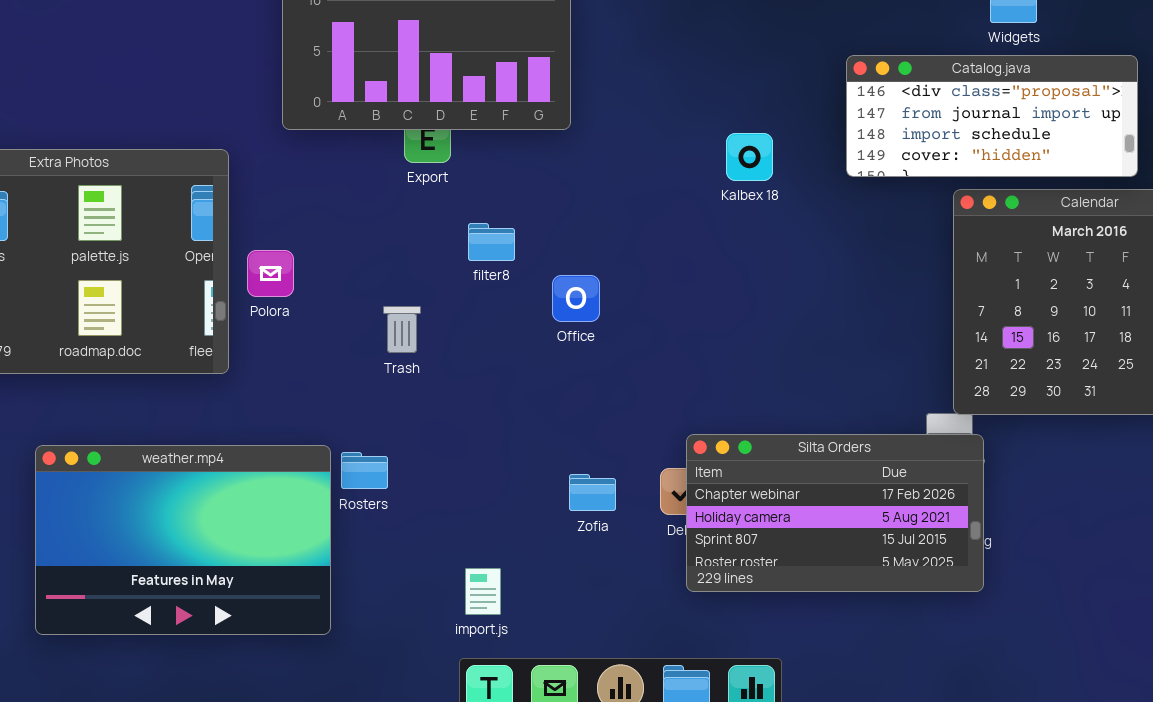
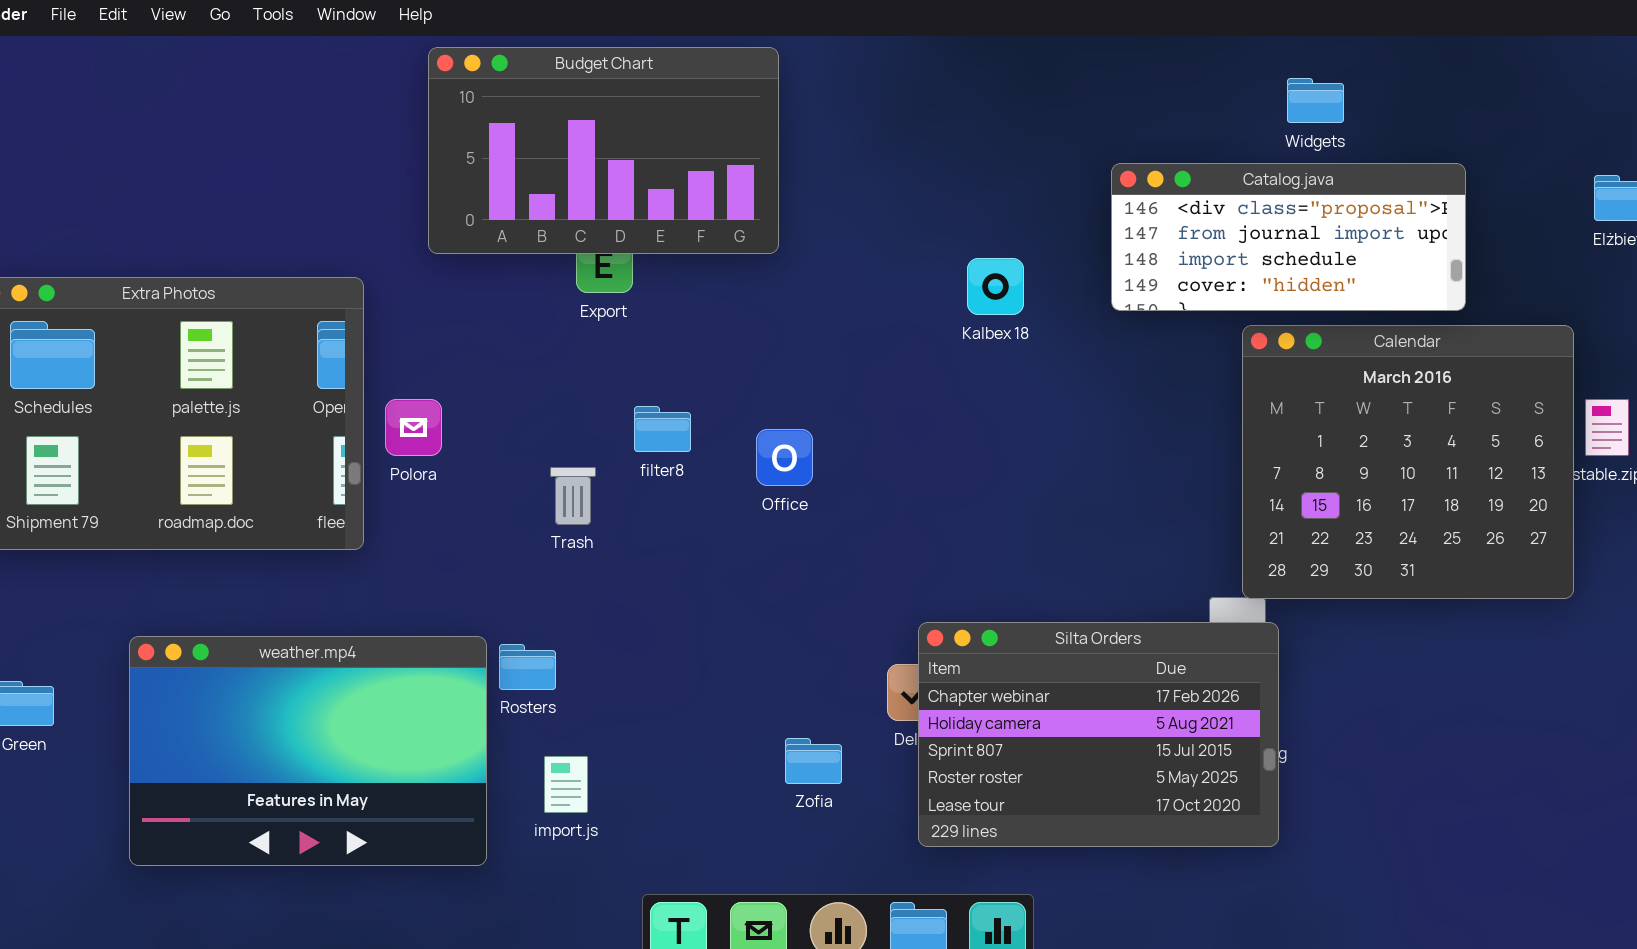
filter8: [468,223,515,261] -> [634,406,691,452], moved
Silta Orders: [686,434,984,592] -> [918,622,1279,847], resized
Zofia: [569,474,616,511] -> [785,738,842,784], moved
import.js: [465,568,501,615] -> [544,756,588,813], moved

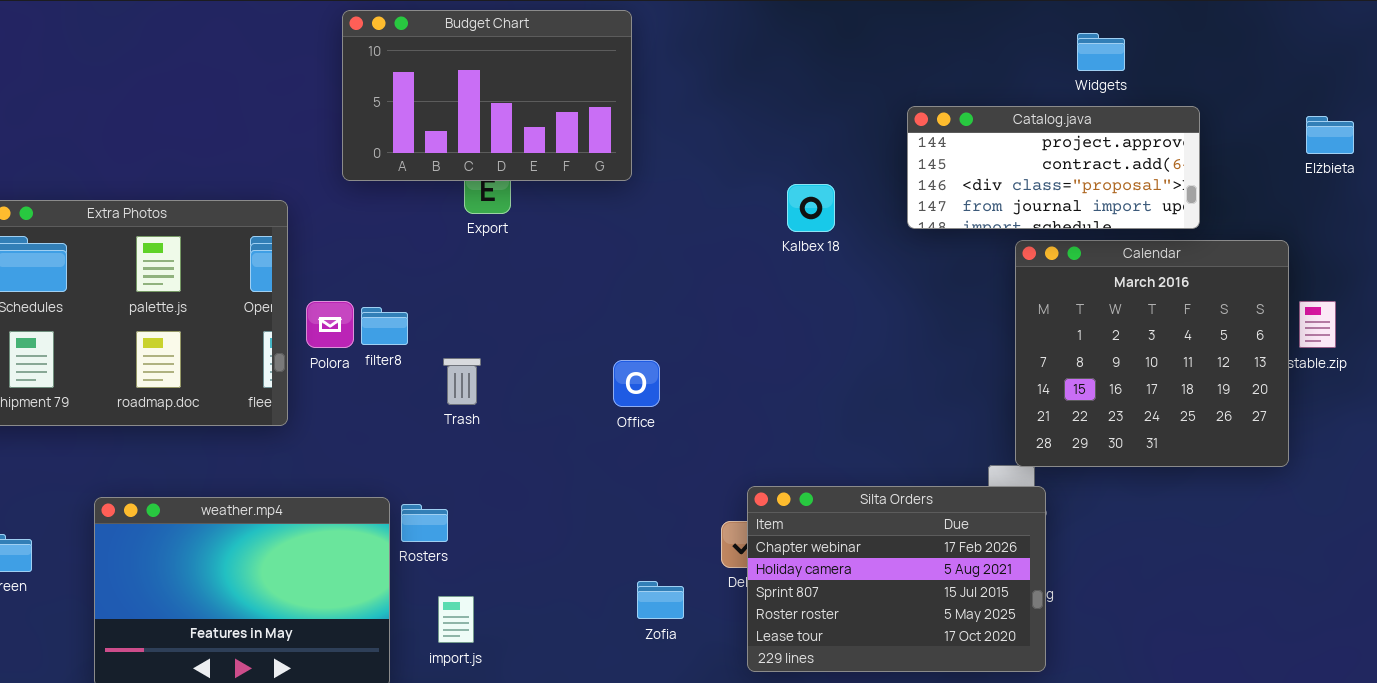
Widgets: [1287,78,1344,123] -> [1077,33,1125,71], moved
Catalog.java: [1111,163,1466,311] -> [907,106,1200,229], scrolled up 2 rows
filter8: [634,406,691,452] -> [361,307,408,345], moved
Office: [756,429,813,486] -> [613,360,660,407], moved

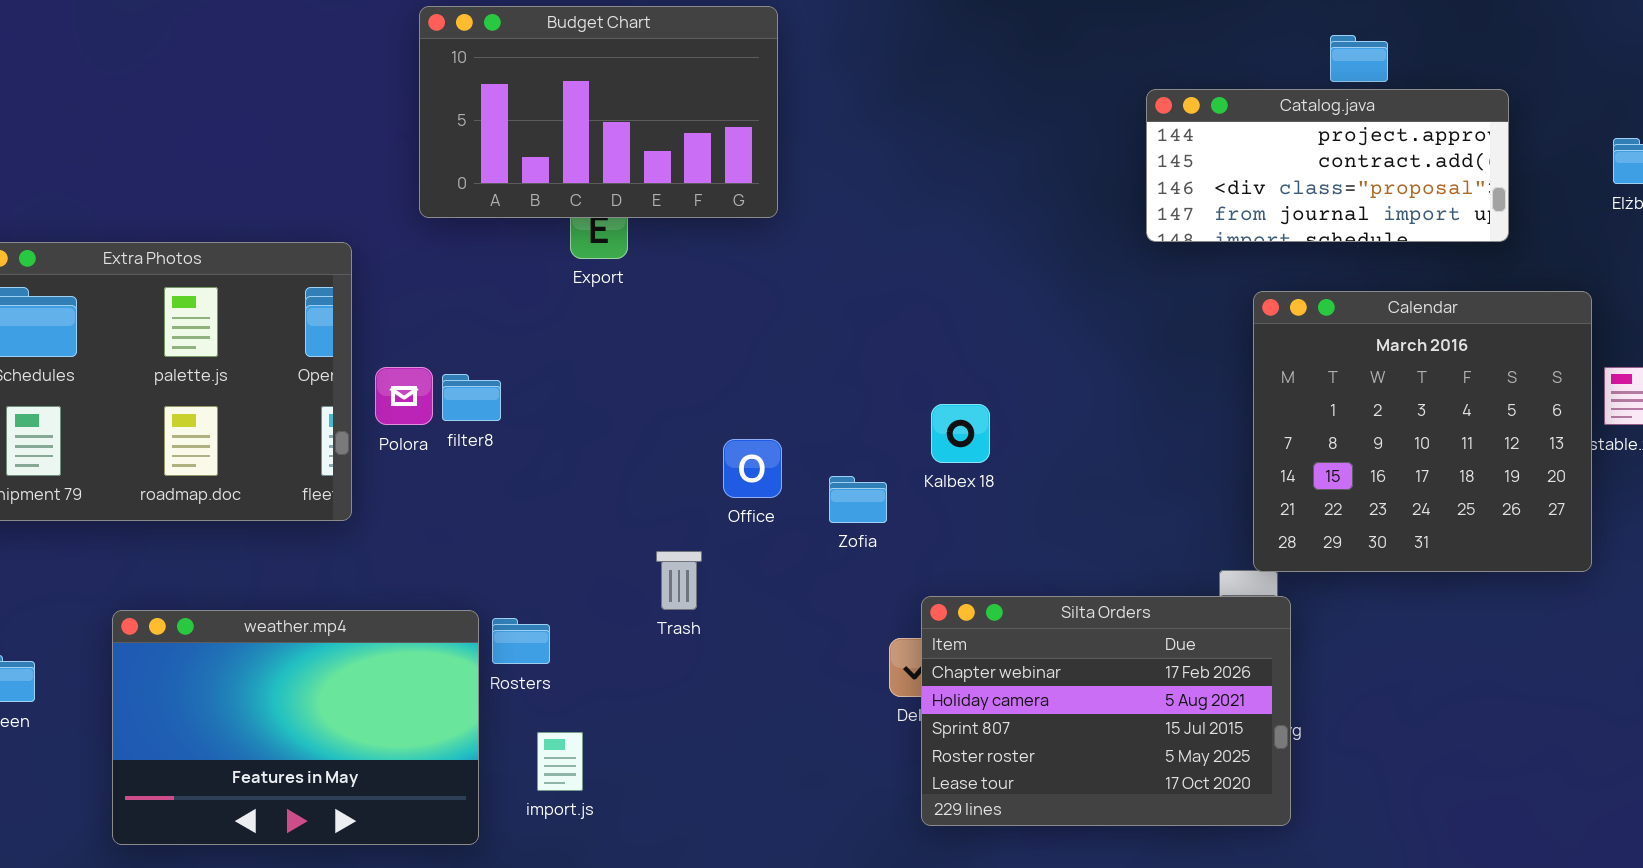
Catalog.java: [907,106,1200,229] -> [1146,89,1509,242], moved
Kalbex 18: [787,184,835,232] -> [931,404,990,463], moved
Trash: [443,358,481,405] -> [656,551,702,610], moved
Office: [613,360,660,407] -> [723,439,782,498], moved
Zofia: [637,581,684,619] -> [829,476,887,523], moved

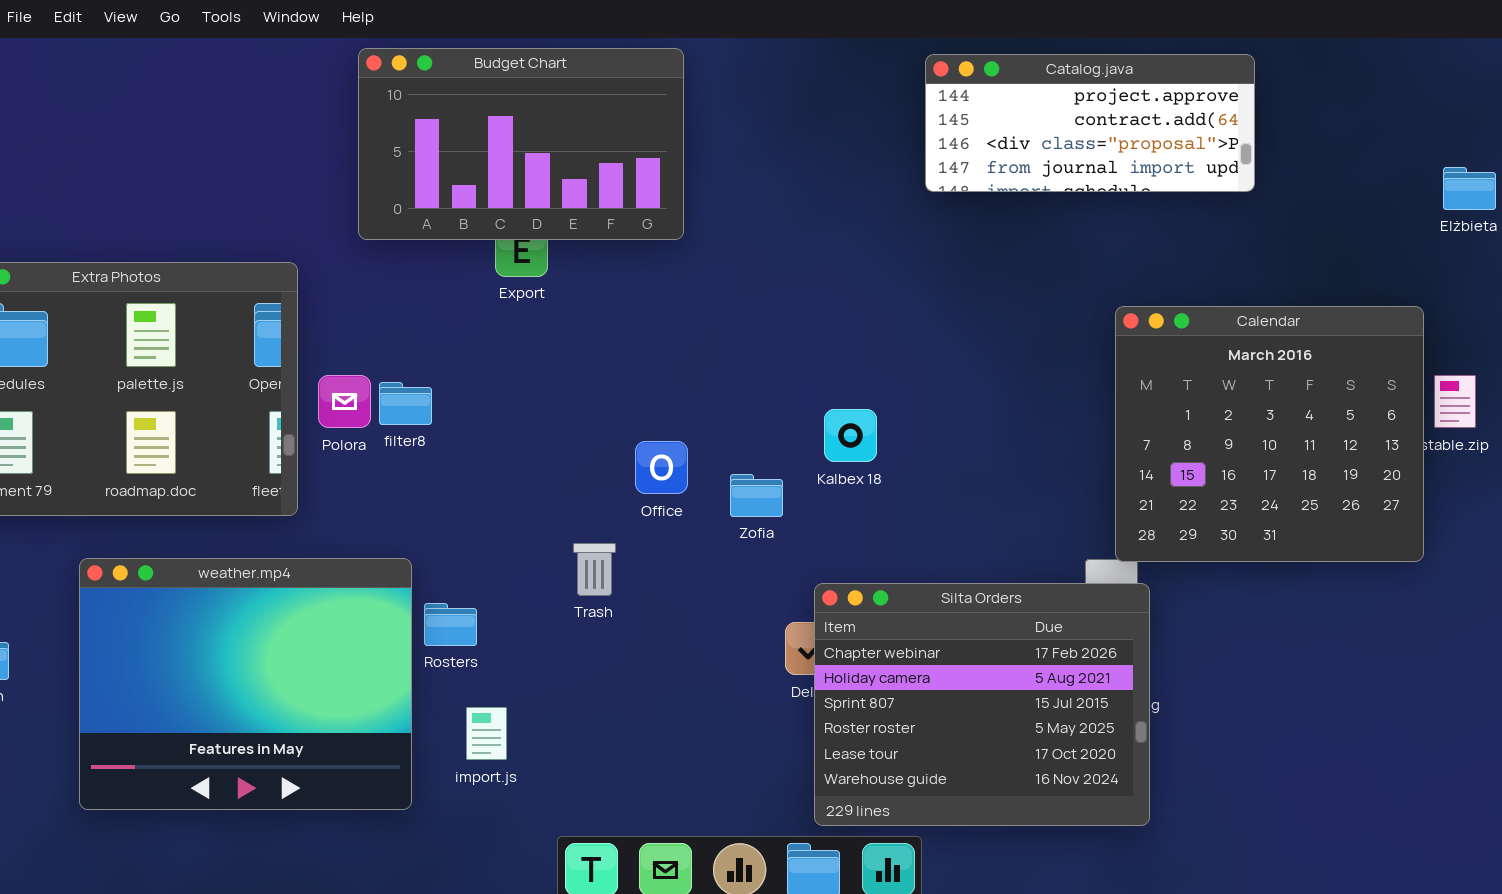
Catalog.java: [1146,89,1509,242] -> [925,54,1255,192], moved
Silta Orders: [921,596,1291,826] -> [814,583,1150,826], resized
weather.mp4: [112,610,479,845] -> [79,558,412,810], resized

